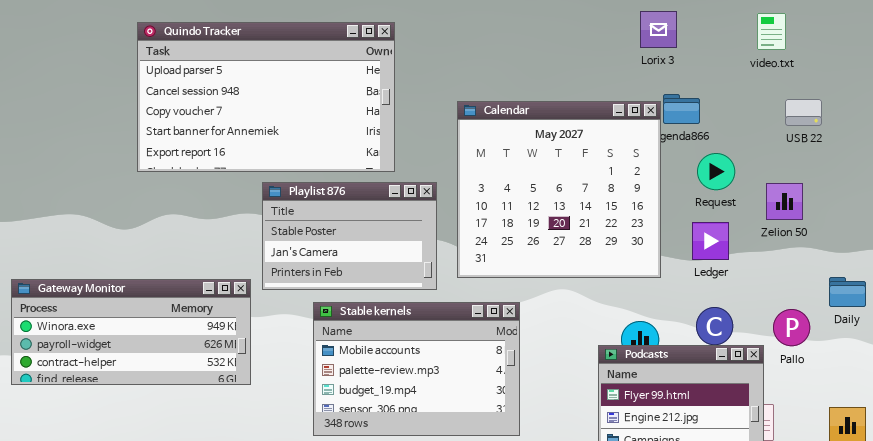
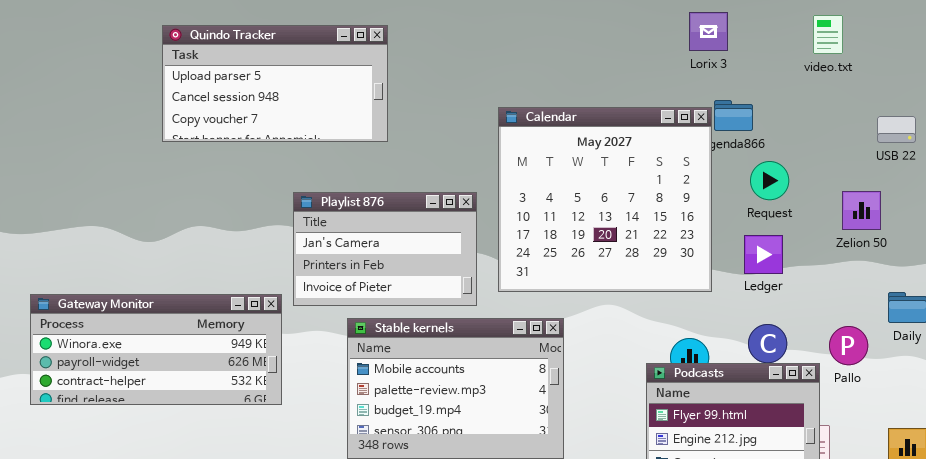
Quindo Tracker: [137,22,395,172] -> [162,25,388,142], resized
USB 22: [785,99,822,126] -> [877,116,916,143], moved
Playlist 876: [262,182,437,290] -> [293,192,477,306], scrolled down 1 row
Zelion 50: [766,183,803,220] -> [842,191,881,230], moved

